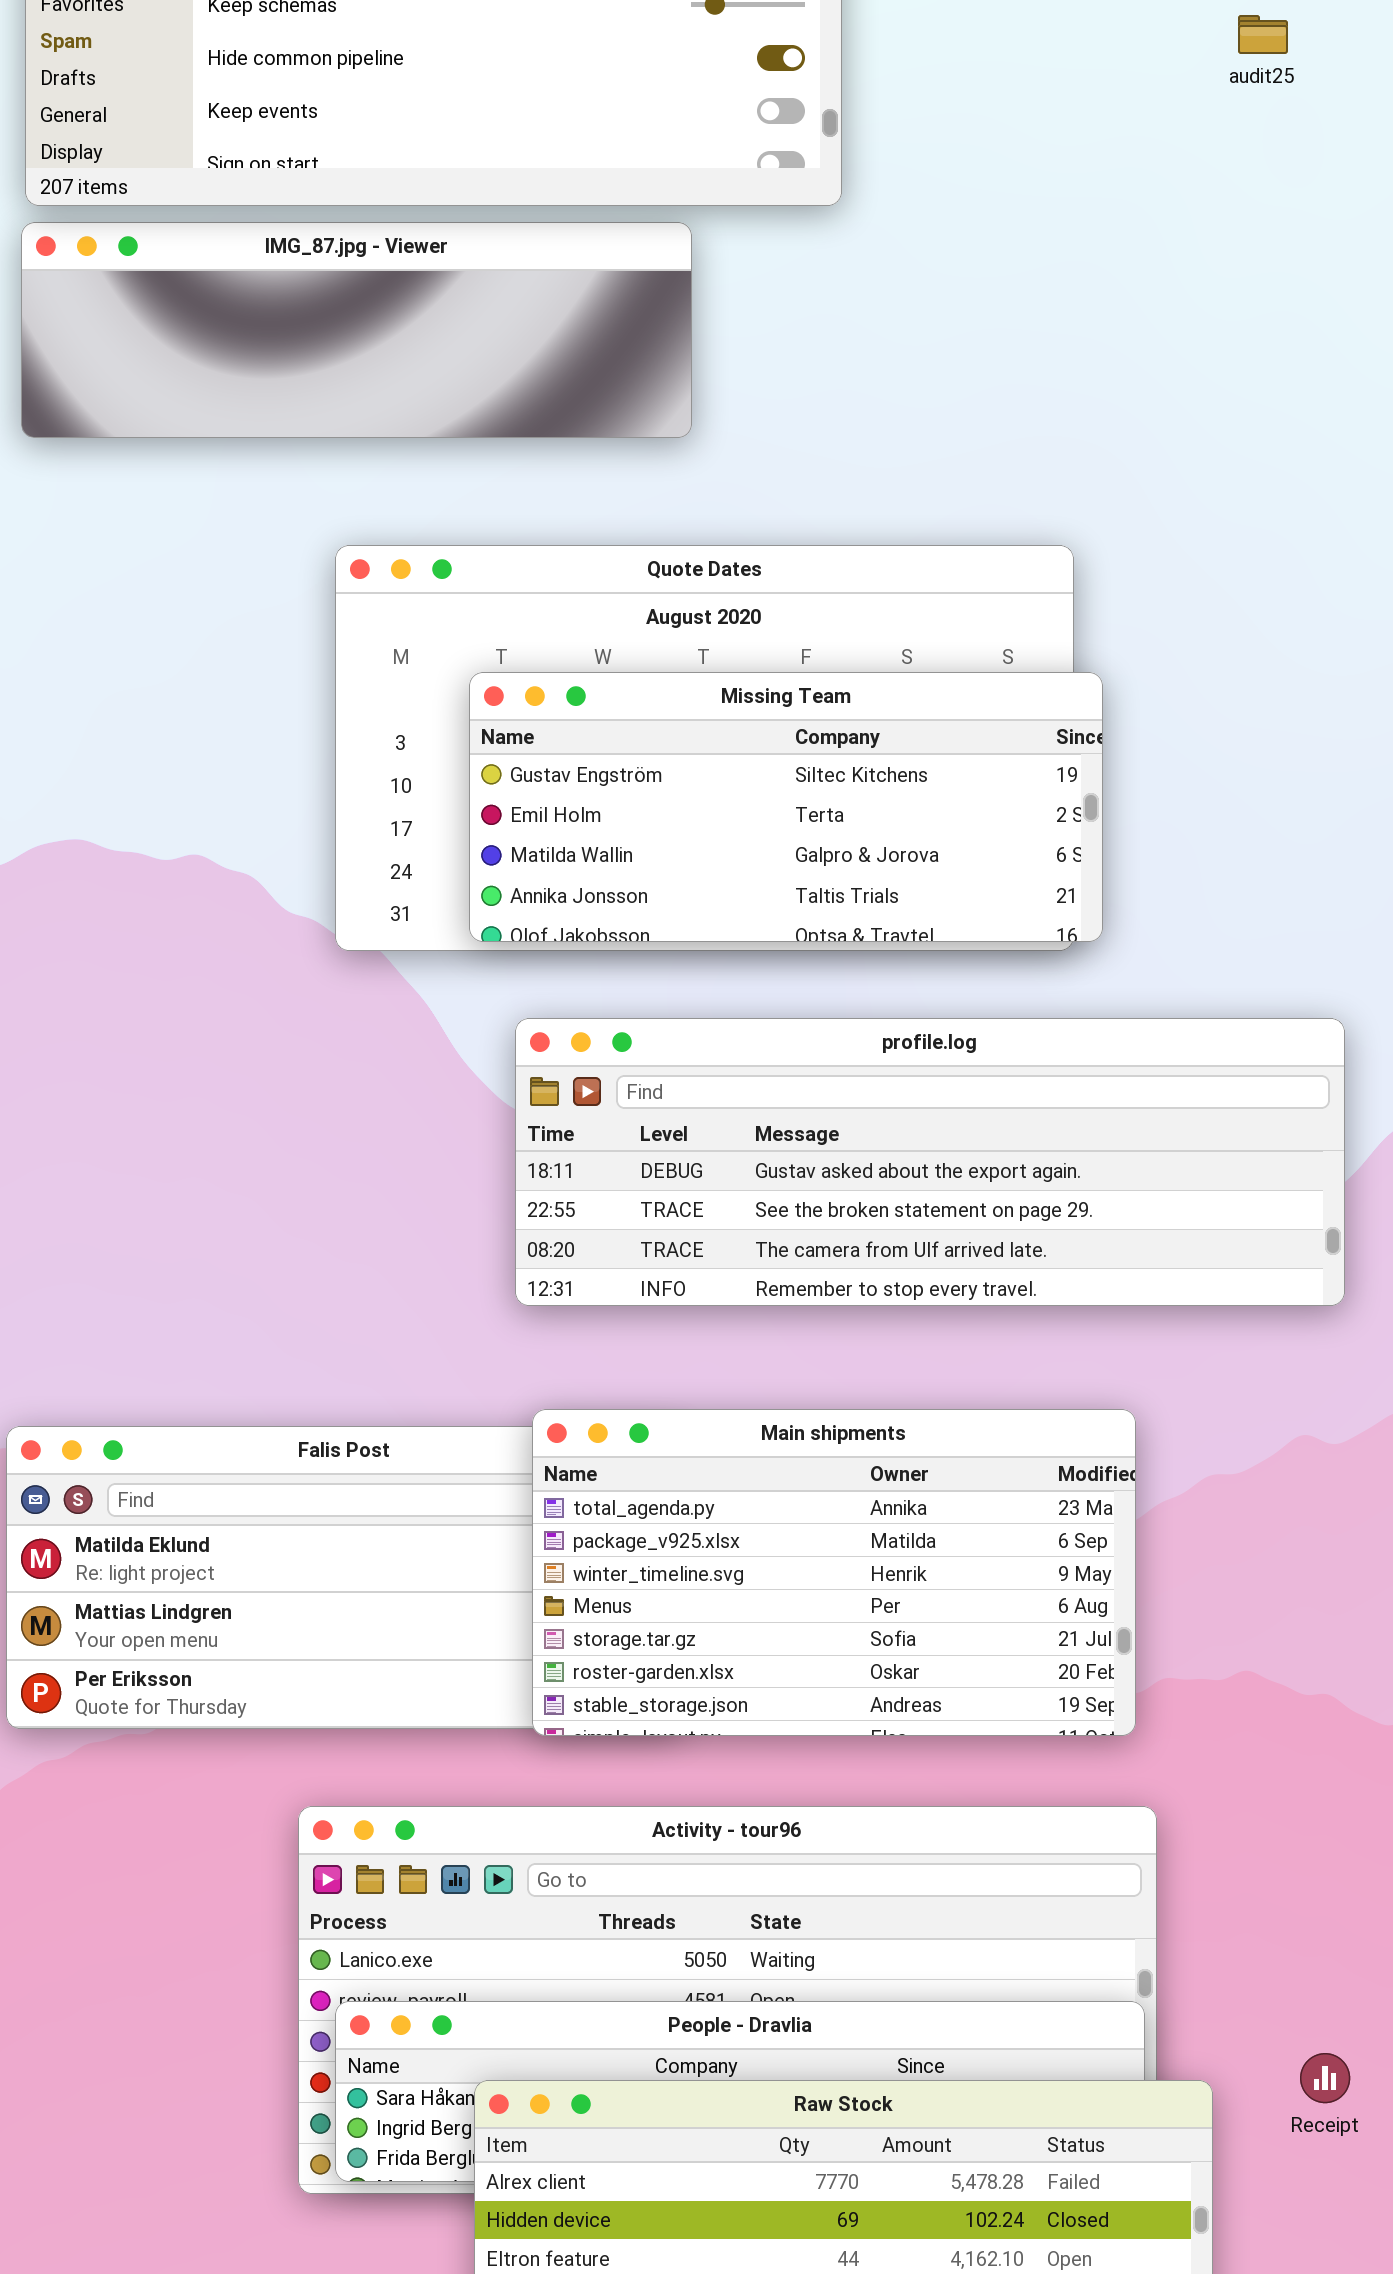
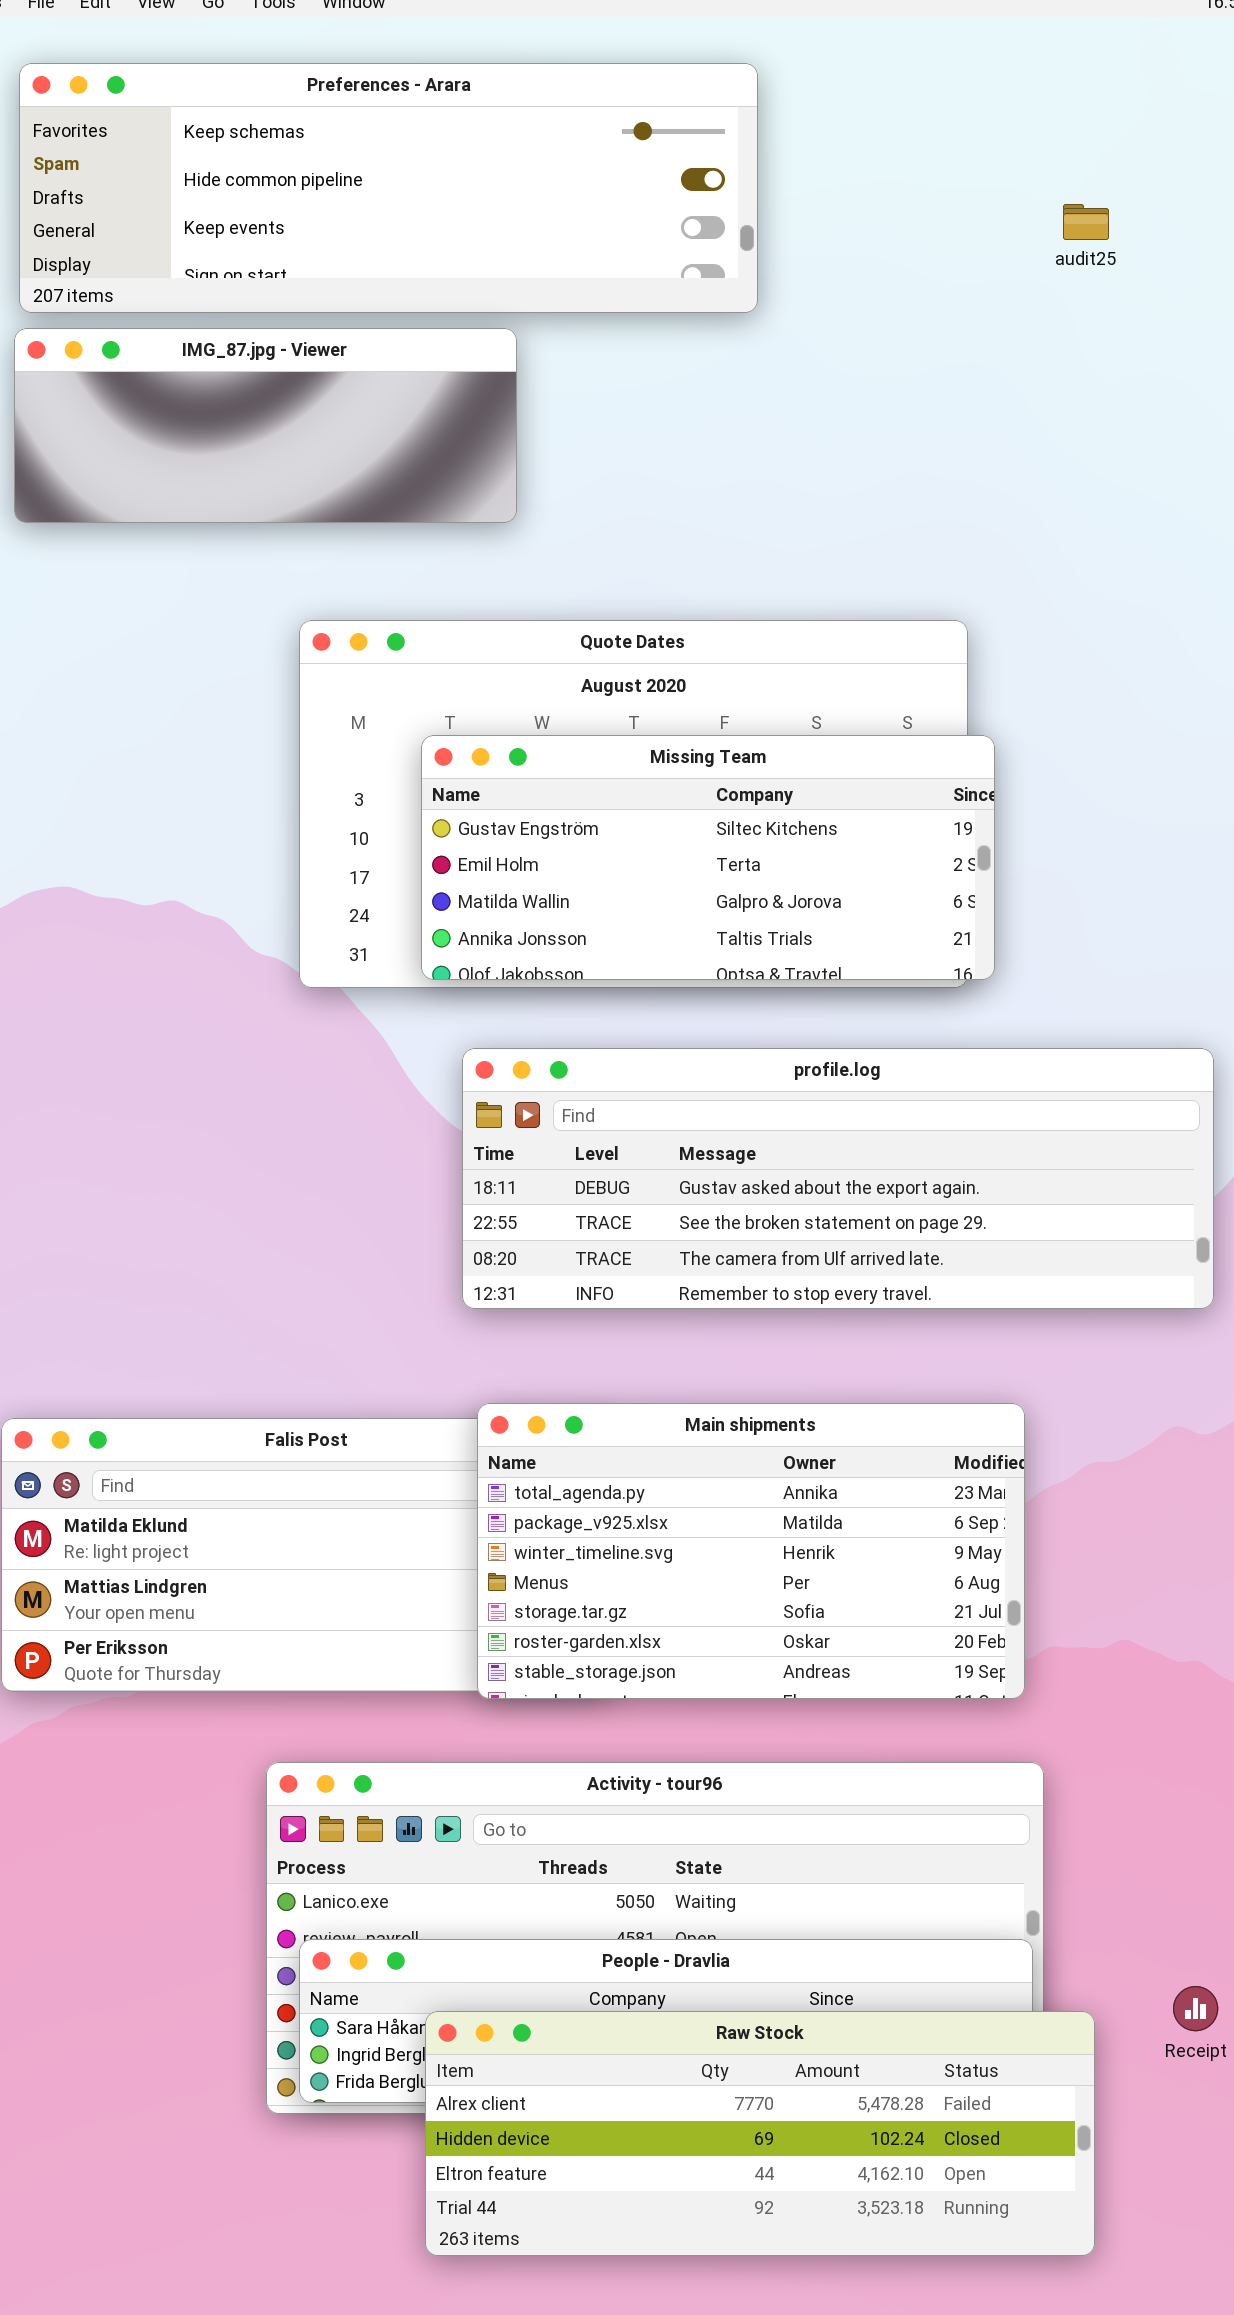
audit25: [1238,15,1288,54] -> [1063,204,1109,240], moved
IMG_87.jpg - Viewer: [21,222,692,438] -> [14,328,517,523], resized

